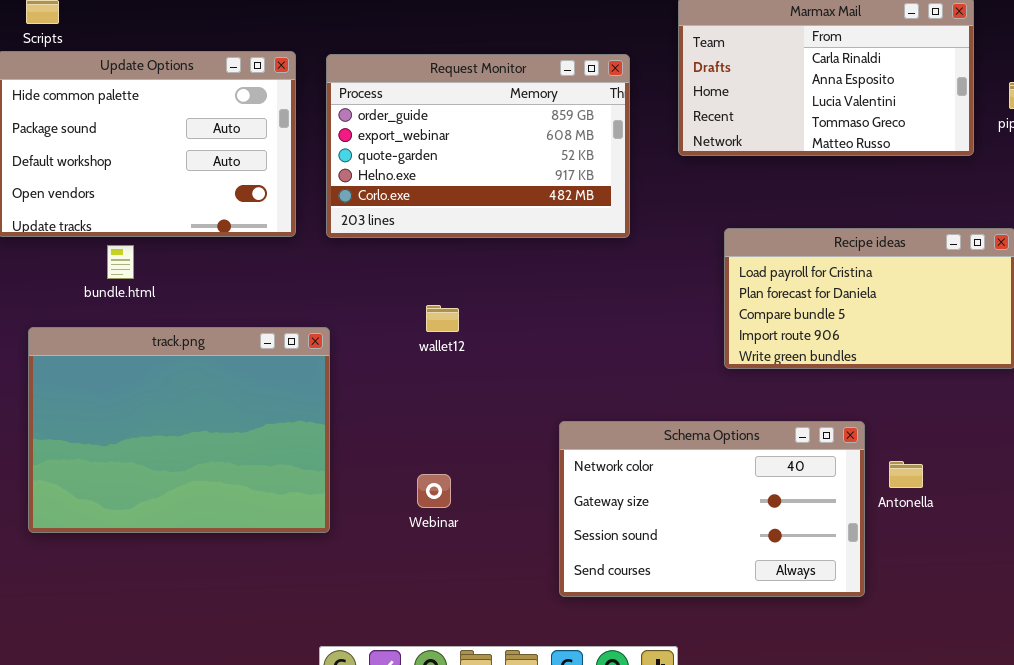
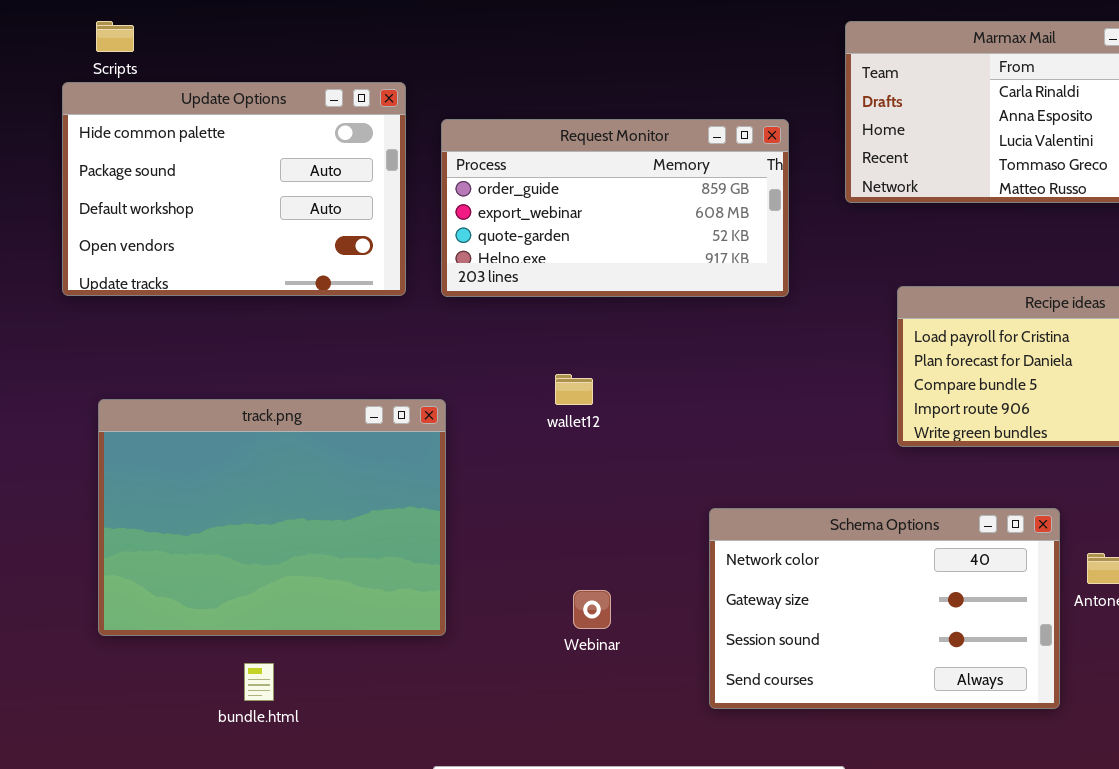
Request Monitor: [326,54,630,238] -> [441,119,789,297], resized
bundle.html: [107,245,134,279] -> [244,663,274,701], moved
Webinar: [417,474,451,508] -> [573,590,611,629], moved

